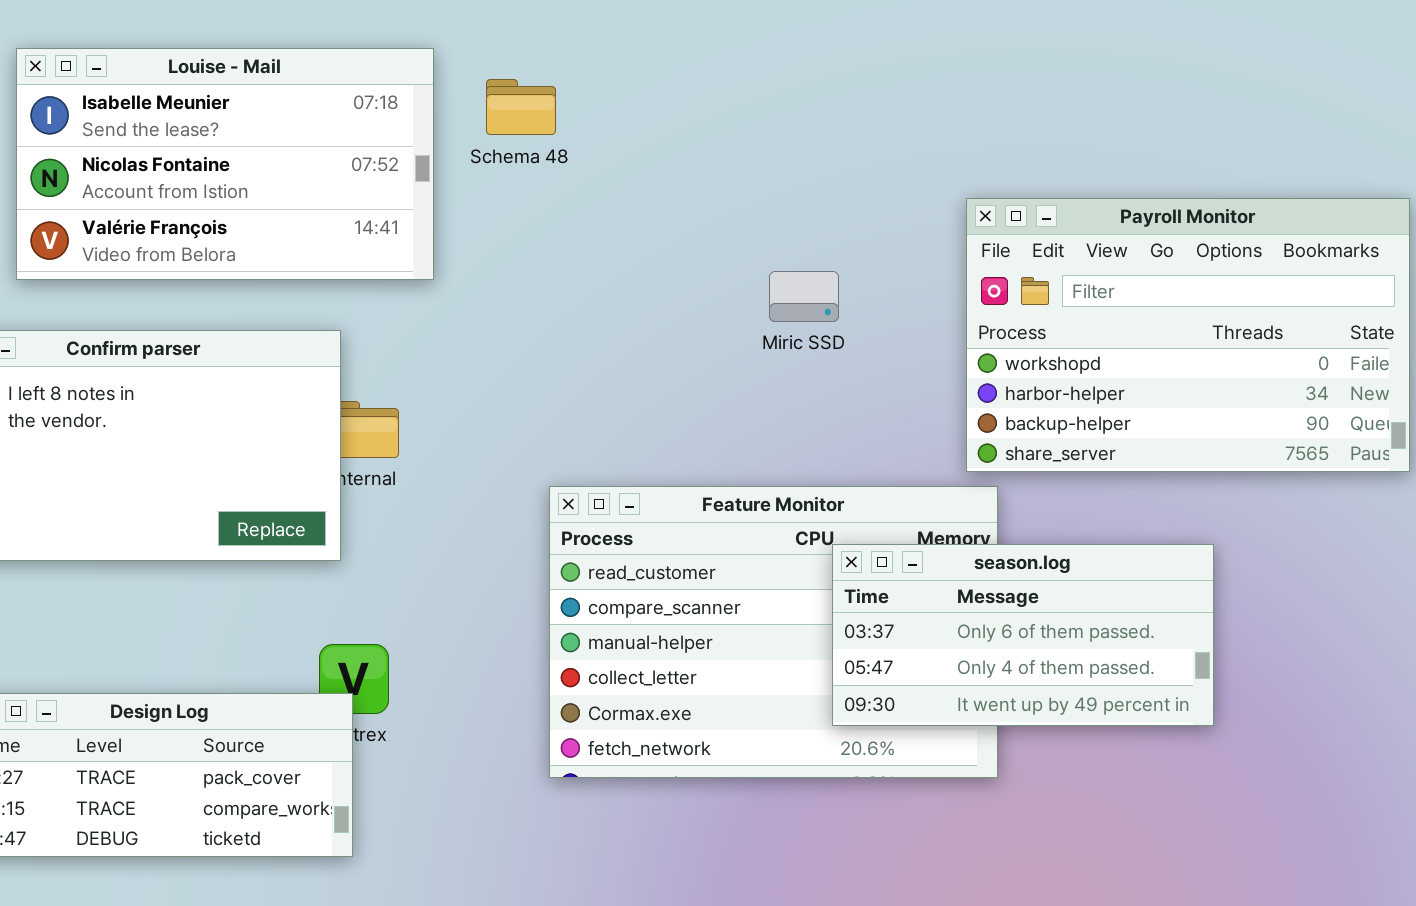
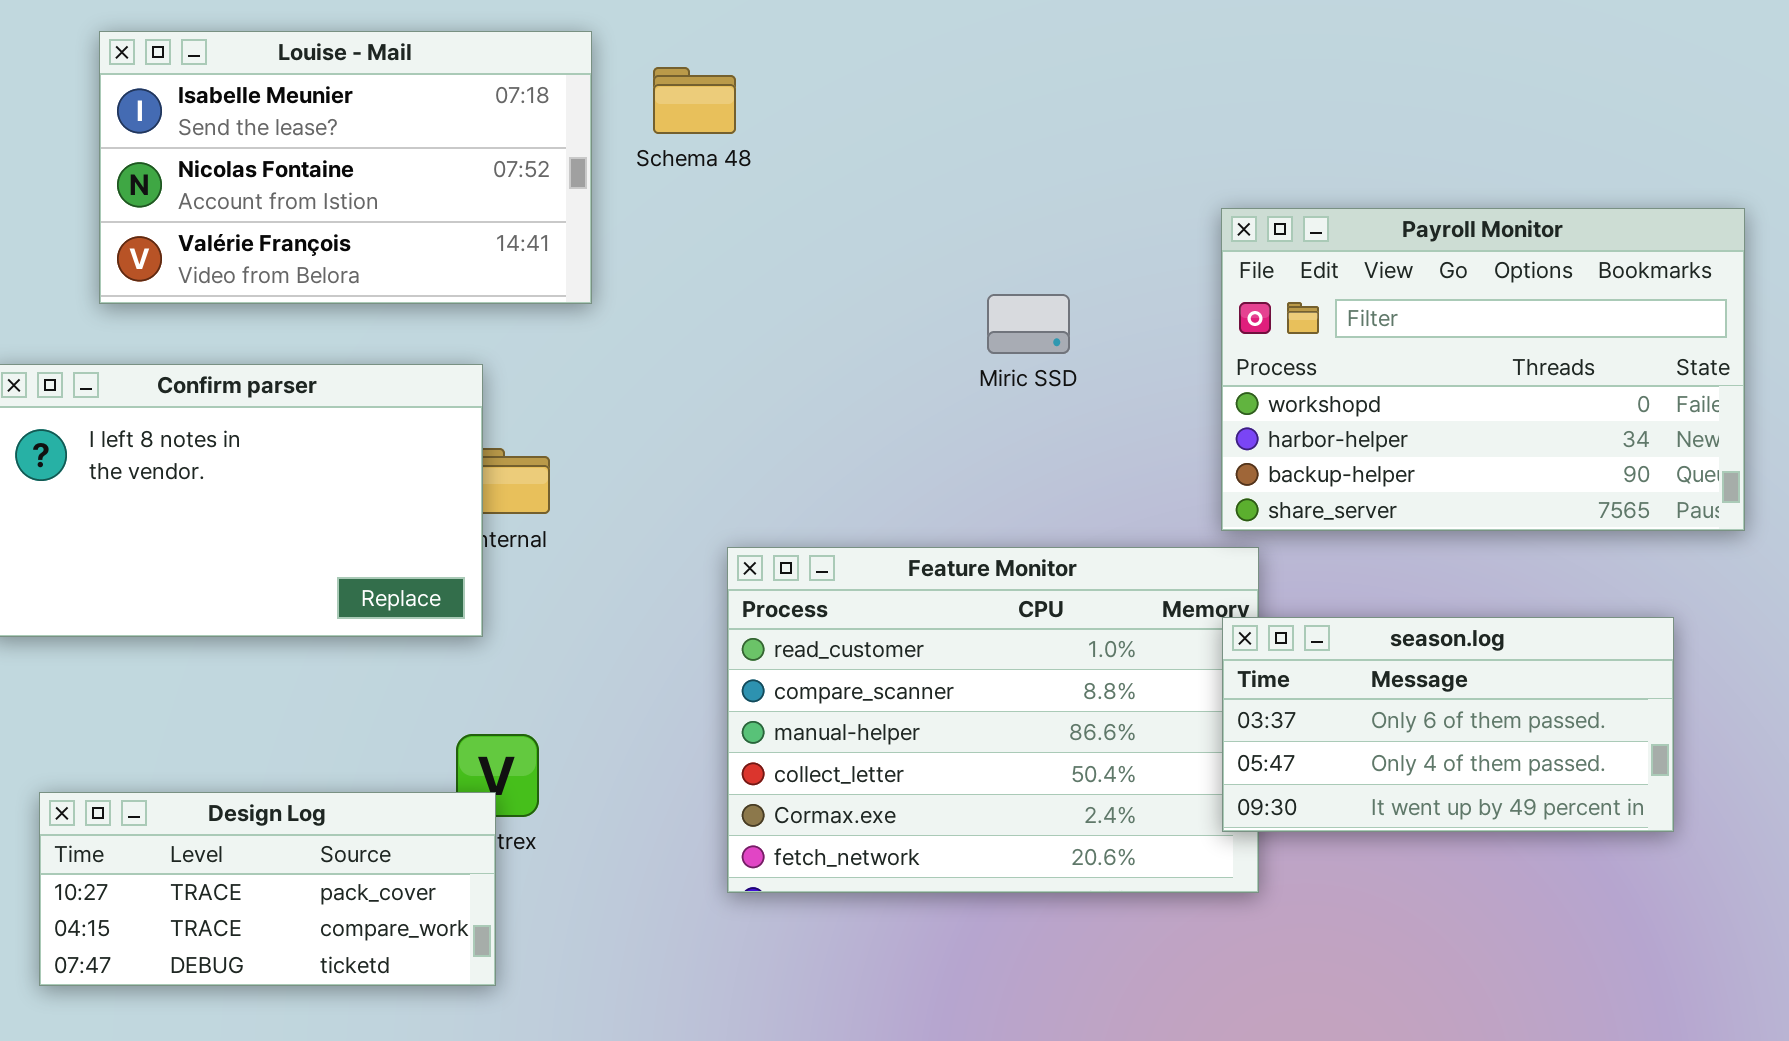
season.log: [832,544,1214,726] -> [1222,617,1674,832], moved

